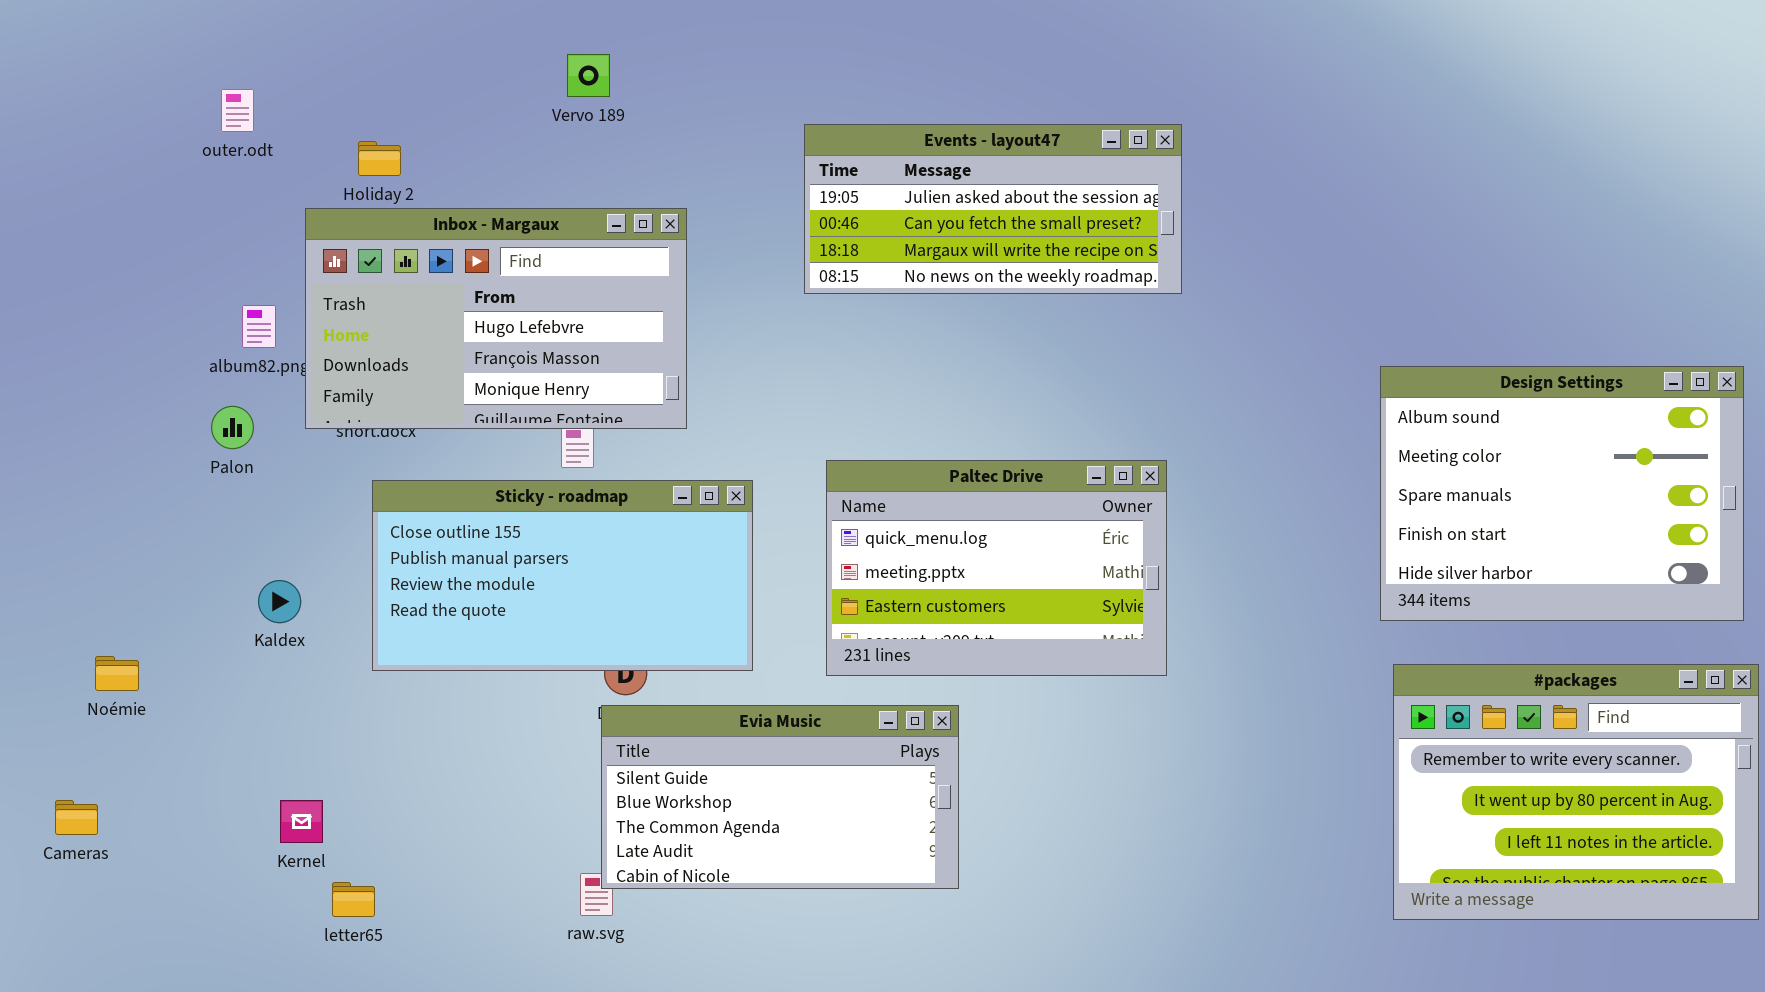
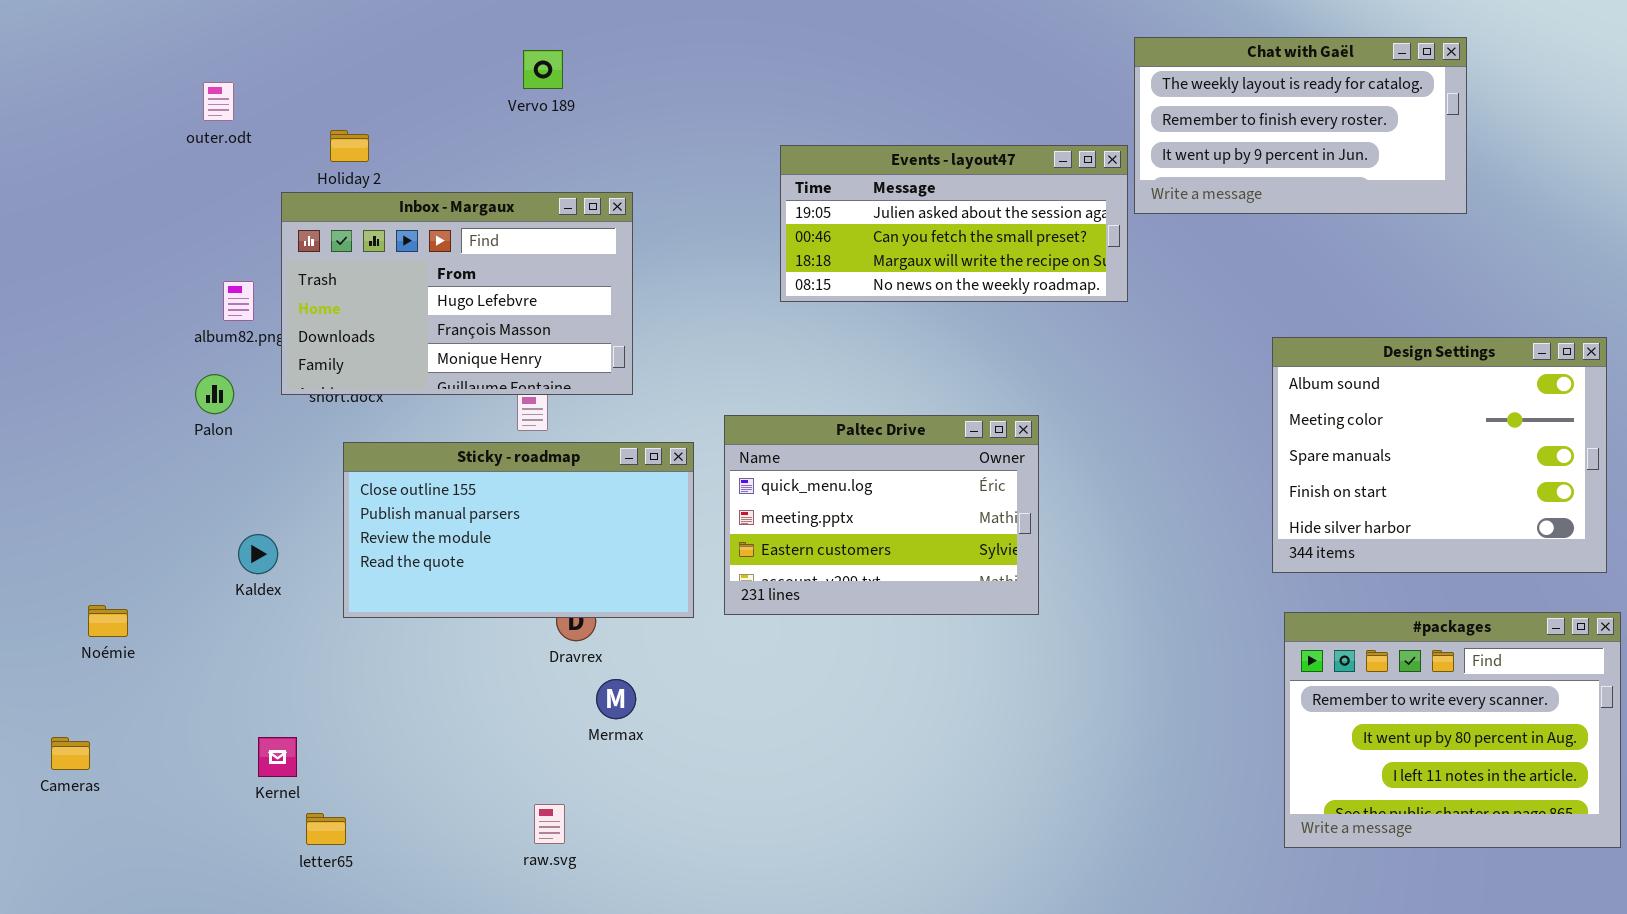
Chat with Gaël: none -> [1134,37,1467,214], opened
Events - layout47: [804,124,1182,294] -> [780,145,1128,302], moved
Paltec Drive: [826,460,1167,676] -> [724,415,1039,615], moved
Evia Music: [601,705,959,889] -> none, closed

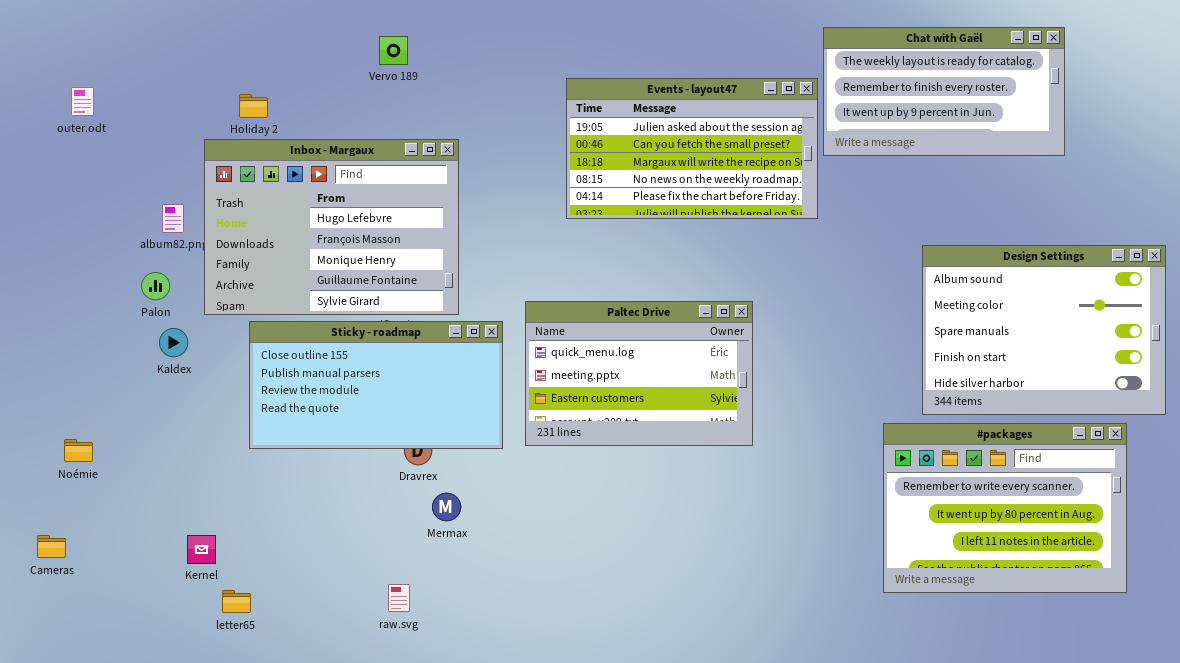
outer.odt: [203,82,234,121] -> [71,87,94,116], moved
Events - layout47: [780,145,1128,302] -> [566,78,818,219], resized
Inbox - Margaux: [281,192,633,395] -> [204,139,459,315], resized
Kaldex: [238,534,278,574] -> [159,328,188,357], moved
#packages: [1284,612,1621,848] -> [883,423,1127,593], moved

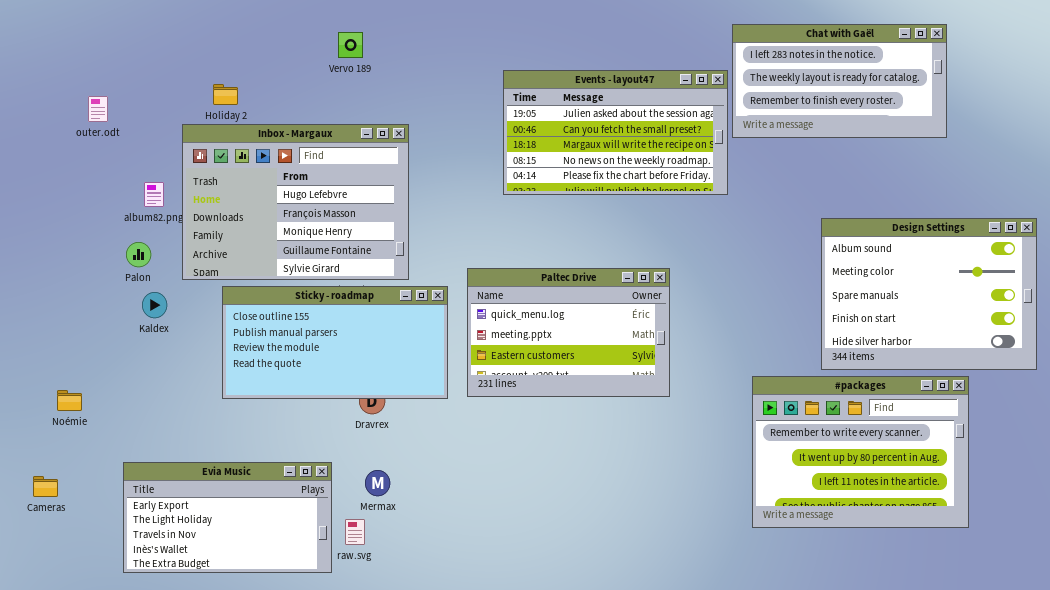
Chat with Gaël: [823,27,1065,156] -> [732,24,947,138], scrolled up 1 row
outer.odt: [71,87,94,116] -> [88,96,108,122], moved
#packages: [883,423,1127,593] -> [752,376,969,528], moved
Mermax: [432,493,461,521] -> [365,470,390,496], moved
Evia Music: none -> [123,462,332,573], opened

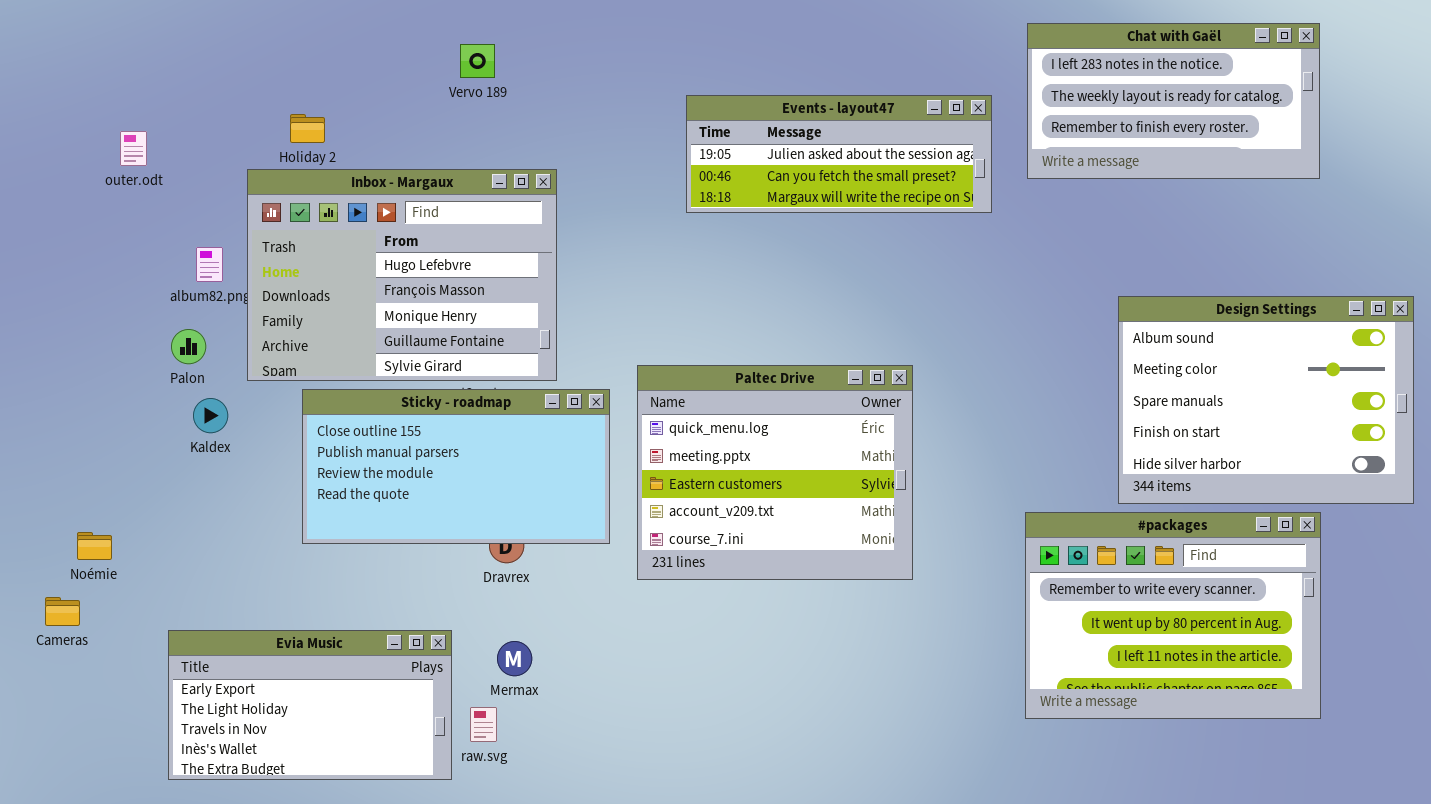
Chat with Gaël: [732,24,947,138] -> [1027,23,1320,179], moved
Events - layout47: [503,70,728,195] -> [686,95,992,213], resized
Paltec Drive: [467,268,670,397] -> [637,365,913,580], resized
Cameras: [33,476,58,497] -> [45,597,80,626], moved

